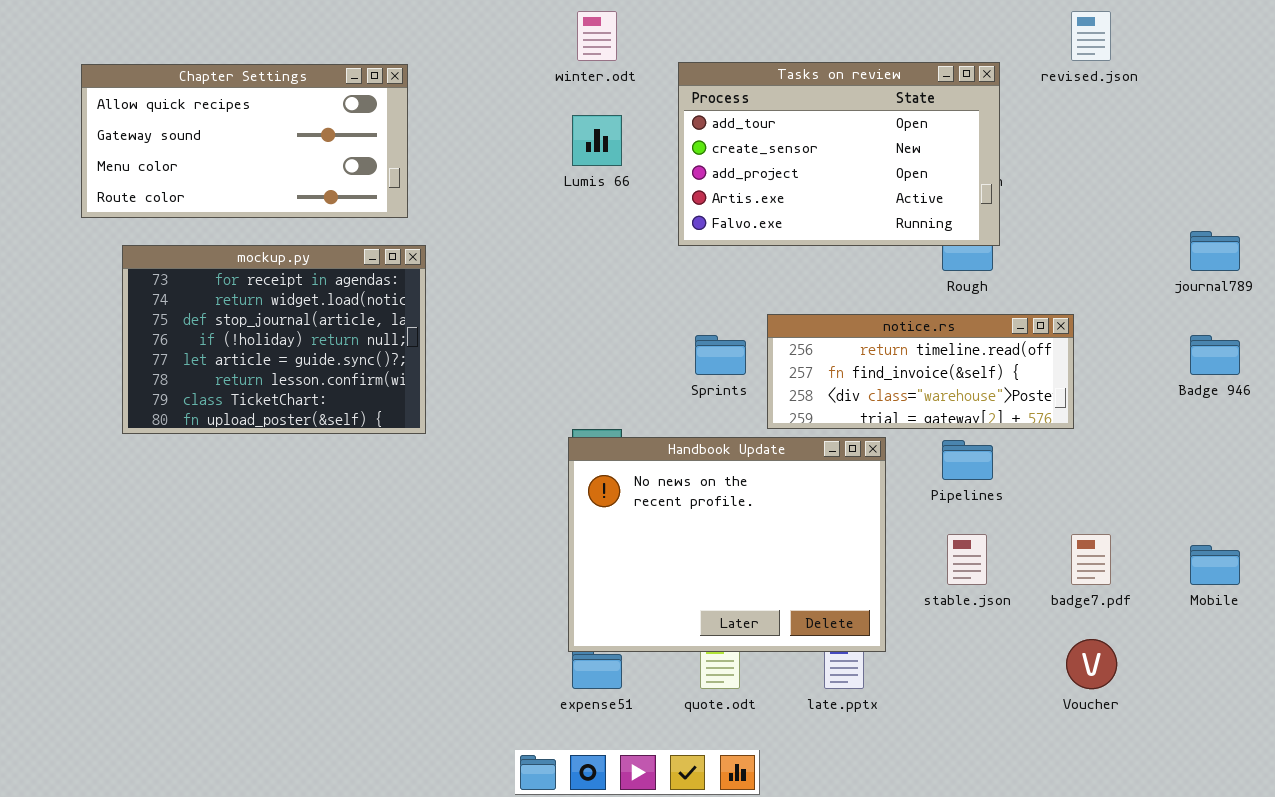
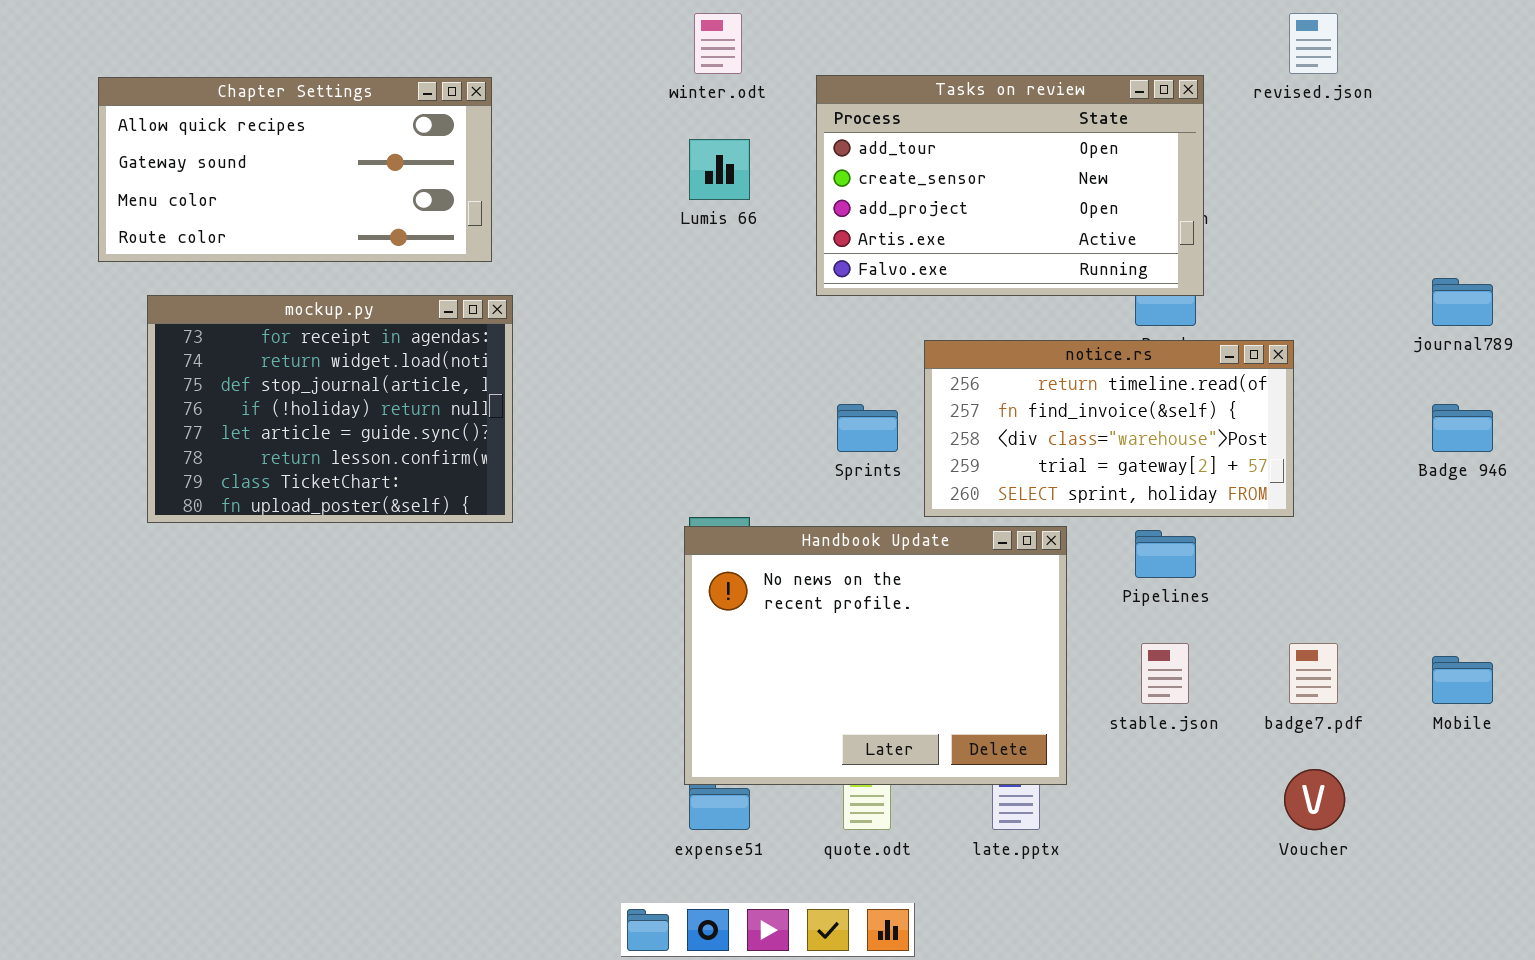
notice.rs: [767,314,1074,429] -> [924,340,1294,517], resized

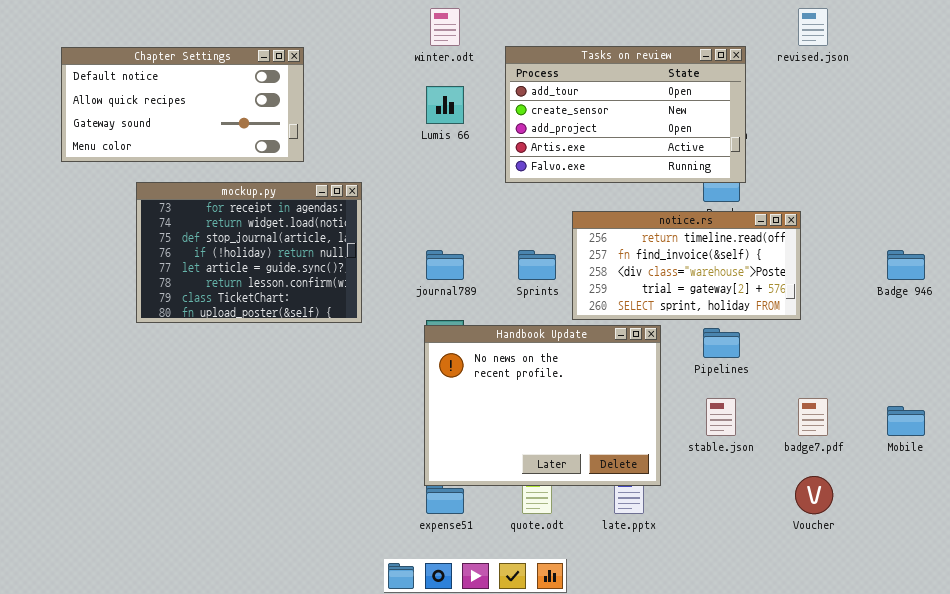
Chapter Settings: [98,77,492,262] -> [61,47,304,162], scrolled up 1 row
journal789: [1432,278,1493,326] -> [426,250,464,280], moved
mockup.py: [147,295,513,523] -> [136,182,362,323], moved

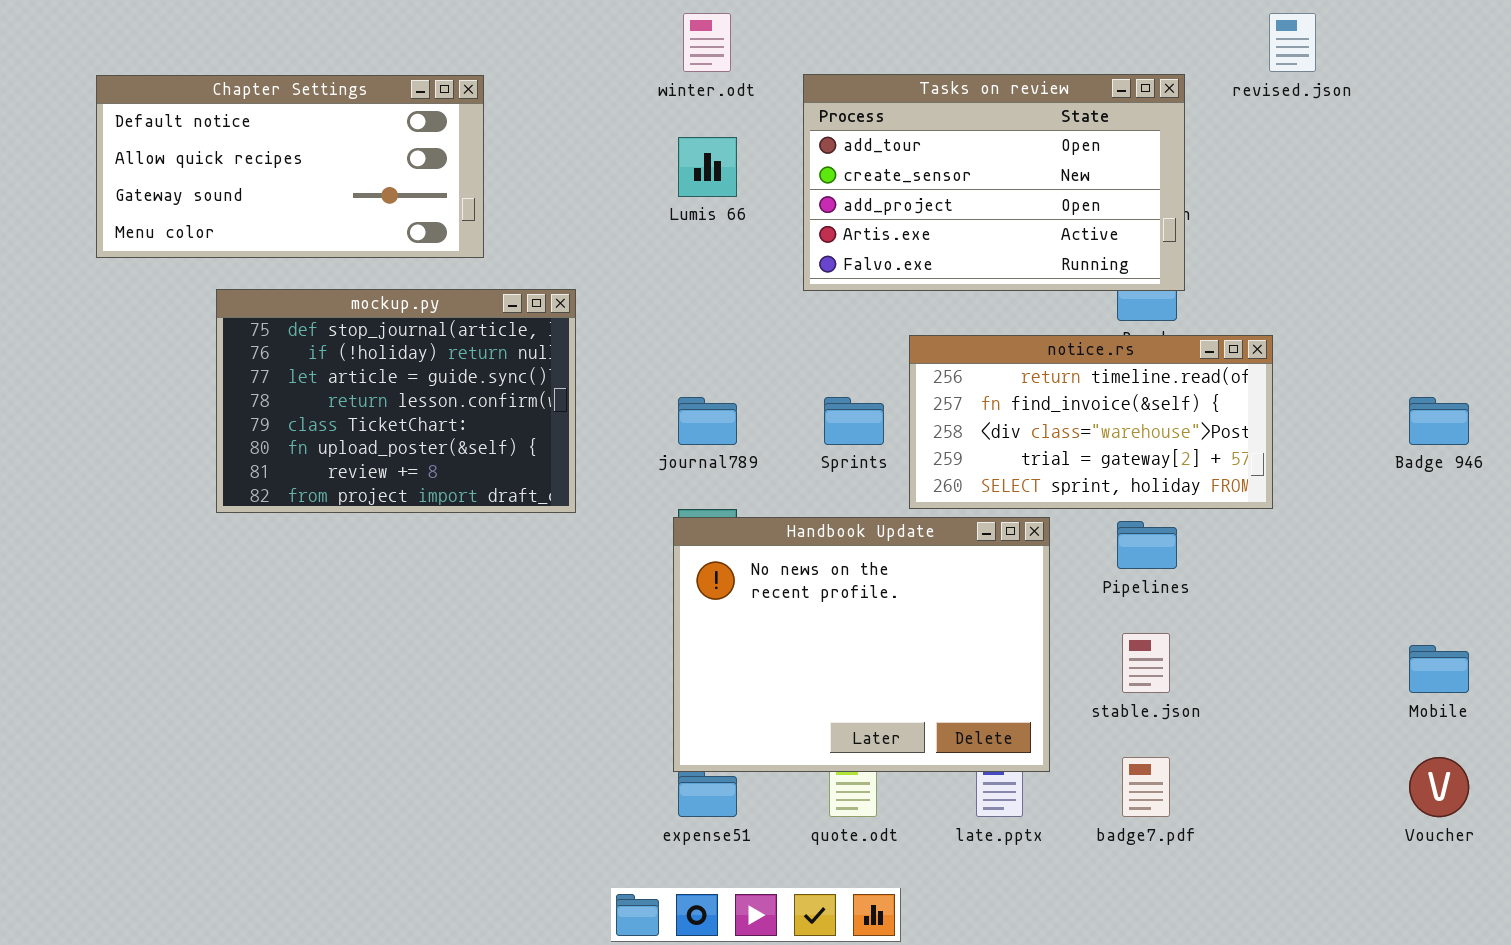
mockup.py: [136,182,362,323] -> [216,289,576,513], scrolled down 2 rows
badge7.pdf: [798,398,828,436] -> [1122,757,1170,817], moved
Voucher: [795,476,833,514] -> [1409,757,1469,817], moved

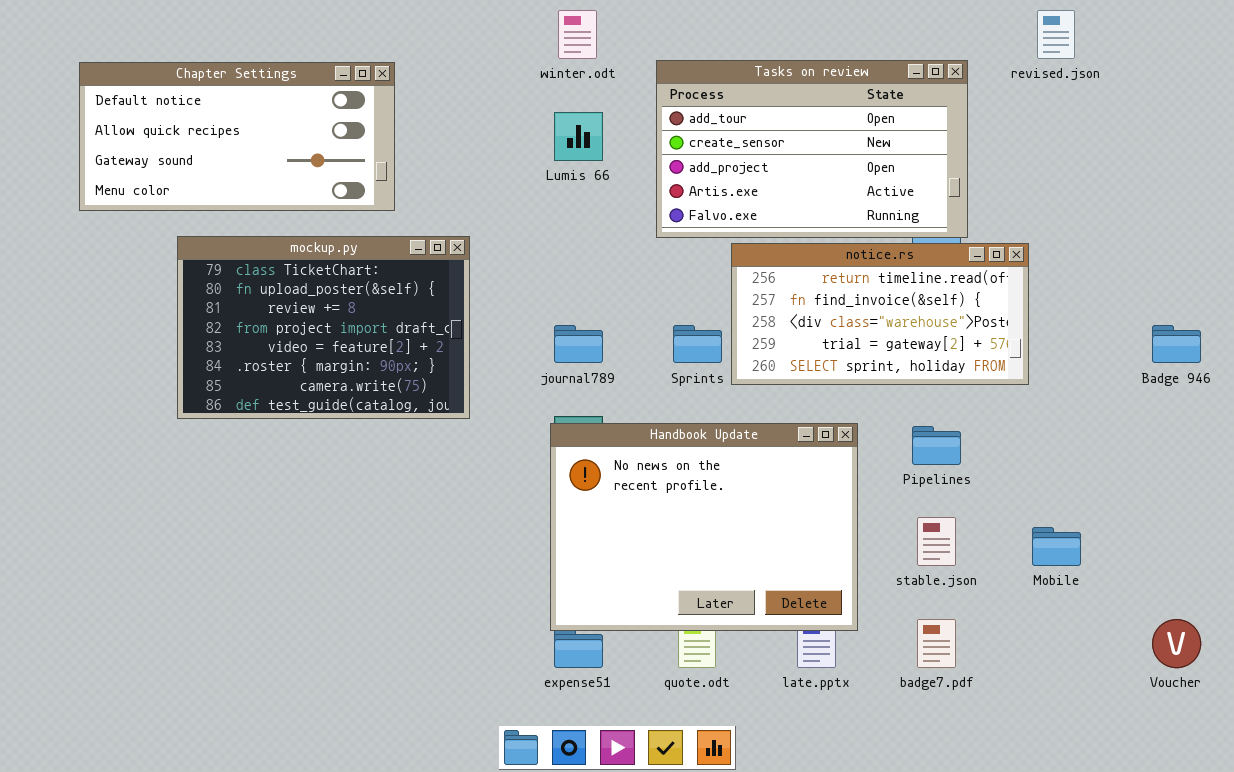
mockup.py: [216,289,576,513] -> [177,236,470,419], scrolled down 4 rows
notice.rs: [909,335,1273,509] -> [731,243,1029,385], moved
Mobile: [1409,645,1469,693] -> [1032,527,1081,566], moved

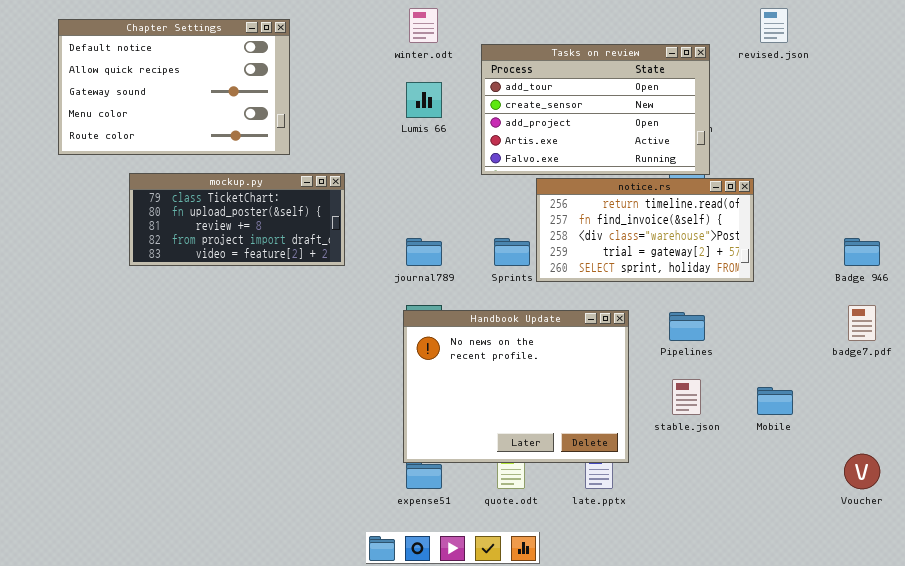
Chapter Settings: [79,62,395,211] -> [58,19,290,155], resized
mockup.py: [177,236,470,419] -> [129,173,345,266], resized
badge7.pdf: [917,619,956,668] -> [848,305,876,341], moved

